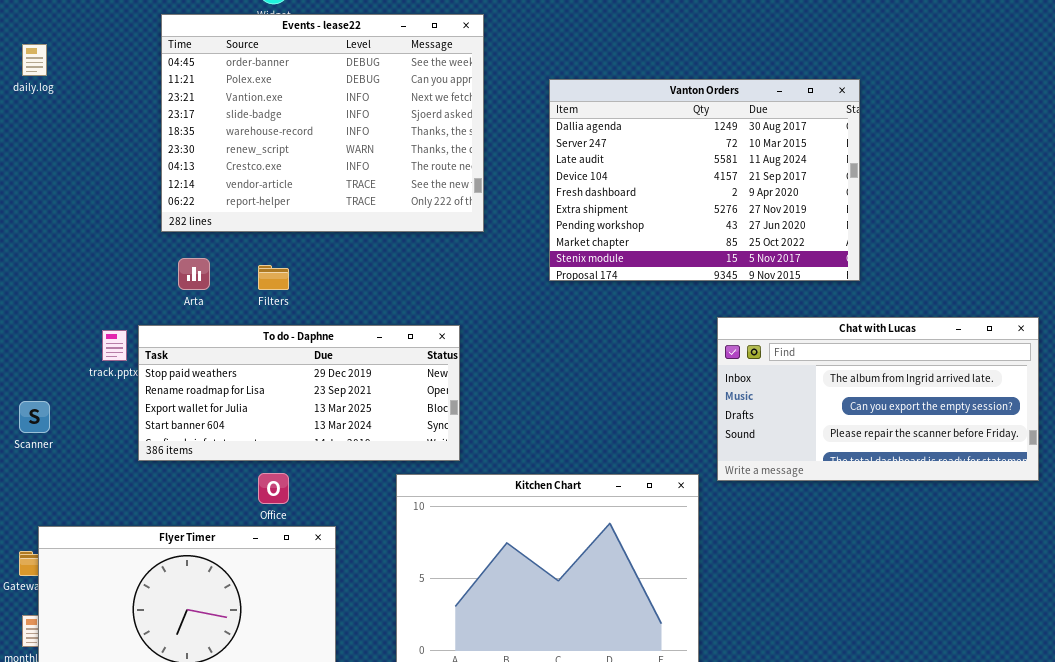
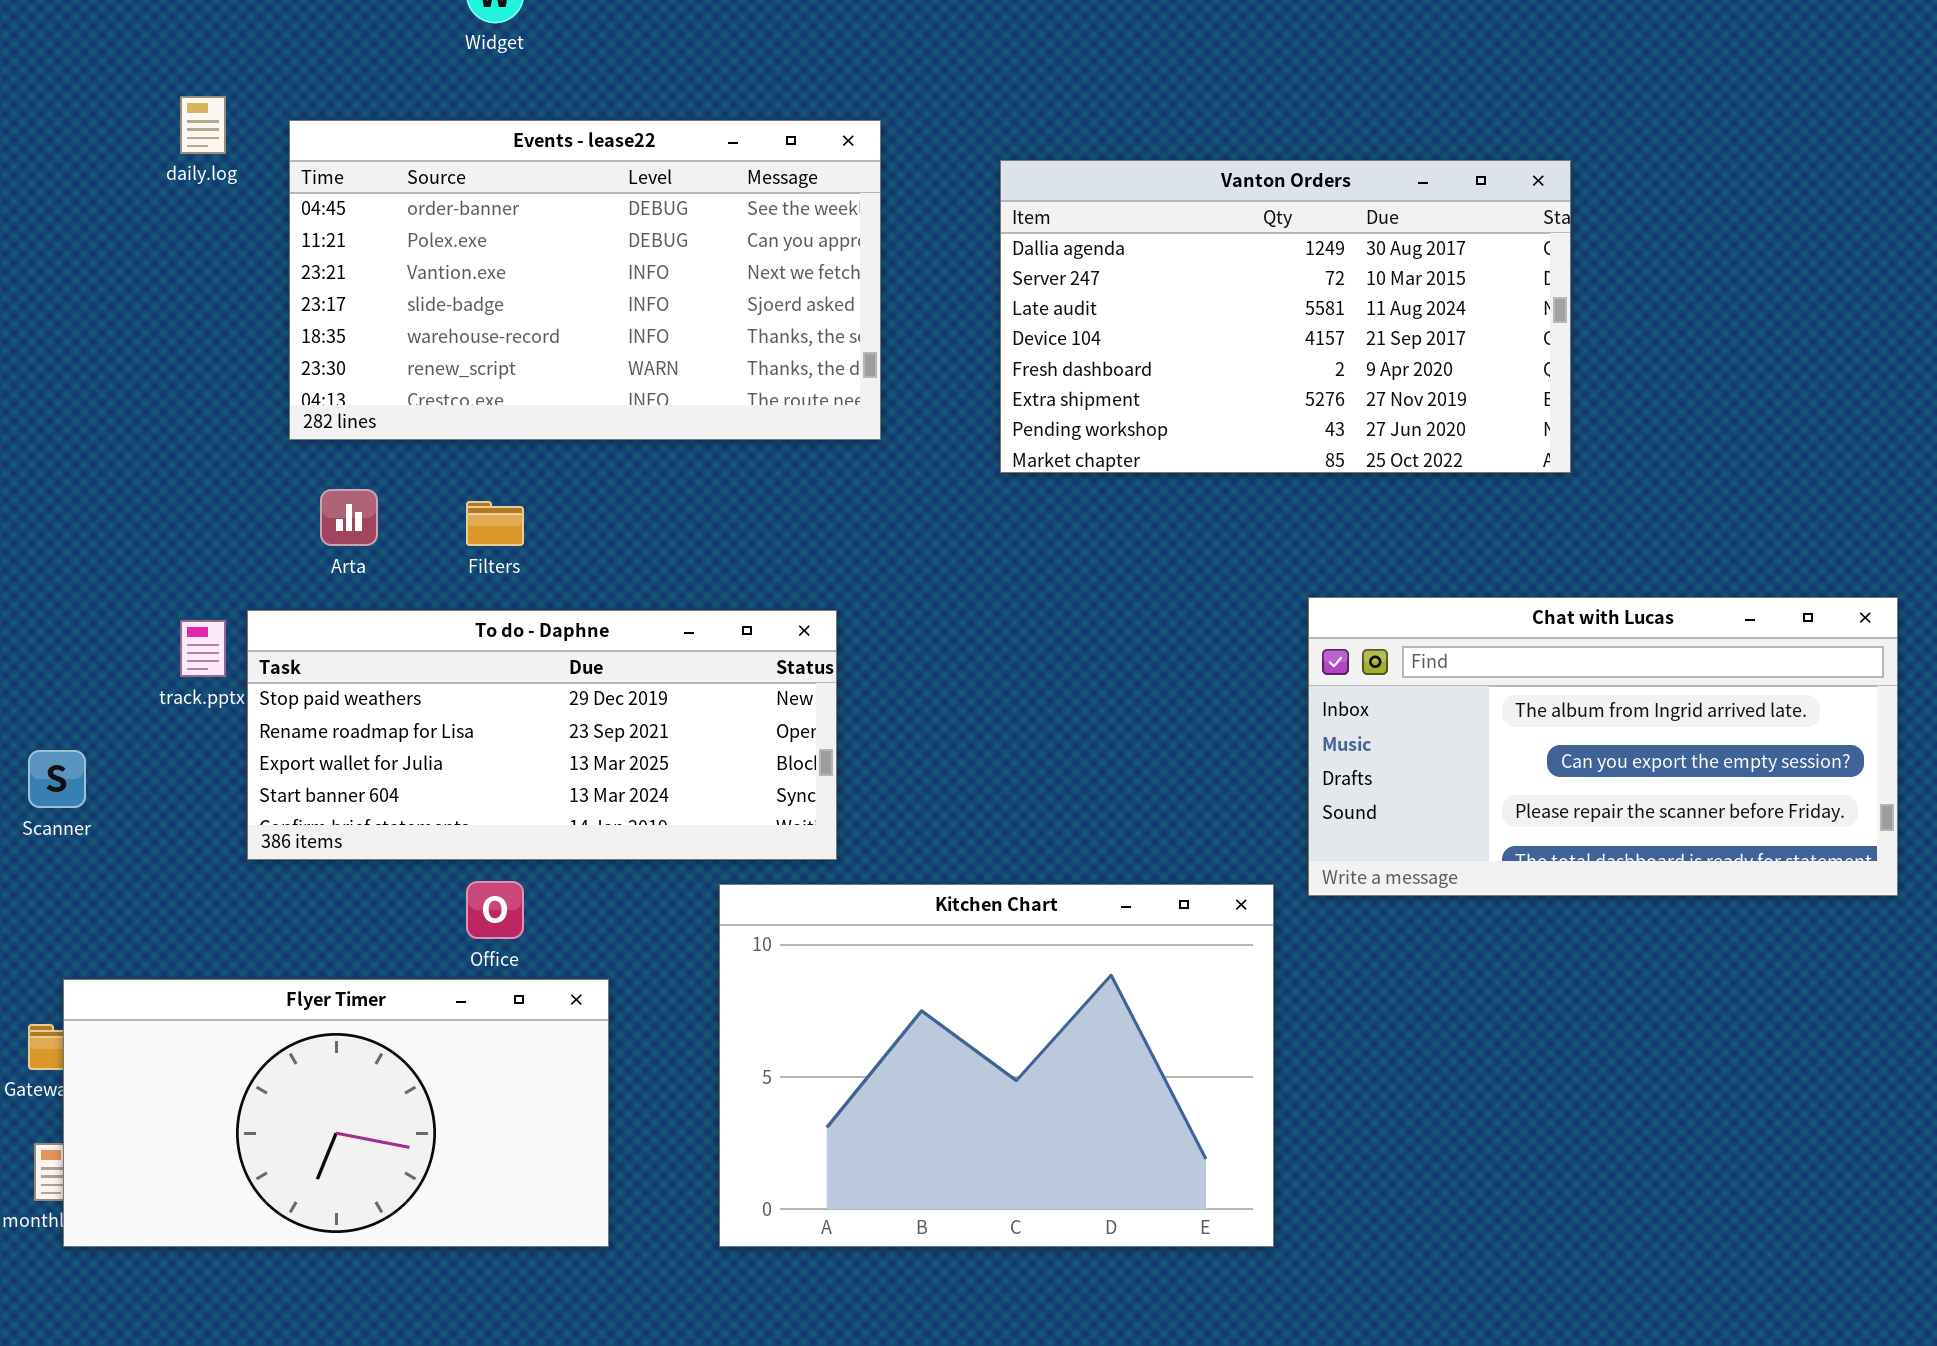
Events - lease22: [161,14,484,232] -> [289,120,881,440], resized
daily.log: [22,44,47,76] -> [180,96,226,154], moved
Vanton Orders: [549,79,860,281] -> [1000,160,1571,473], resized

